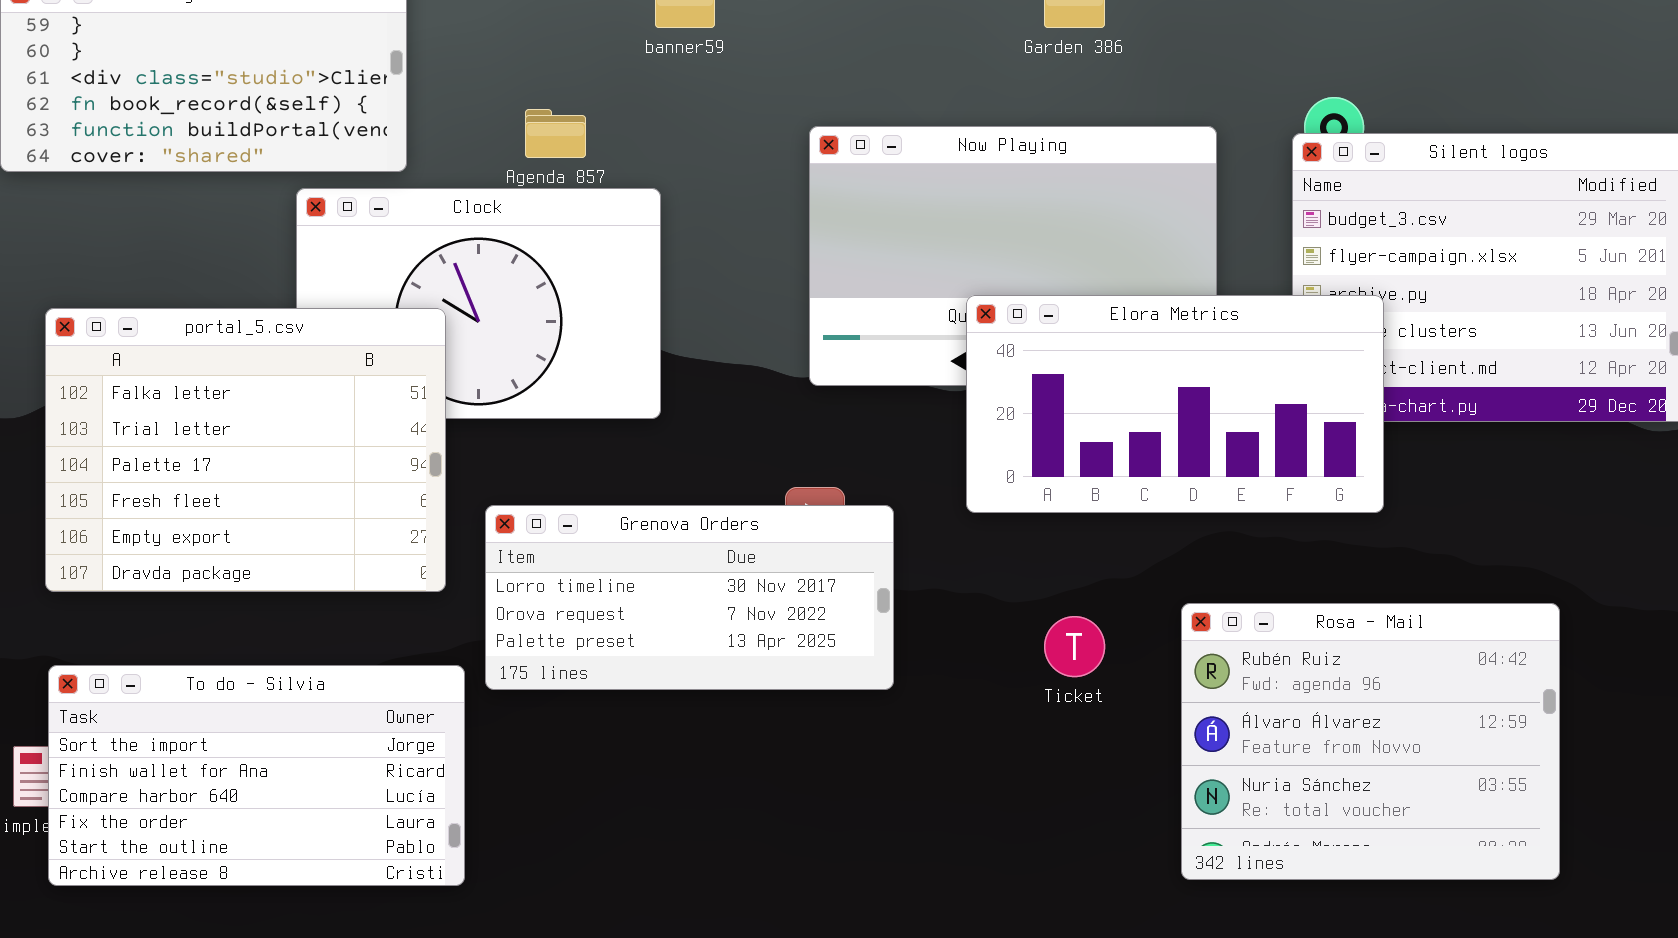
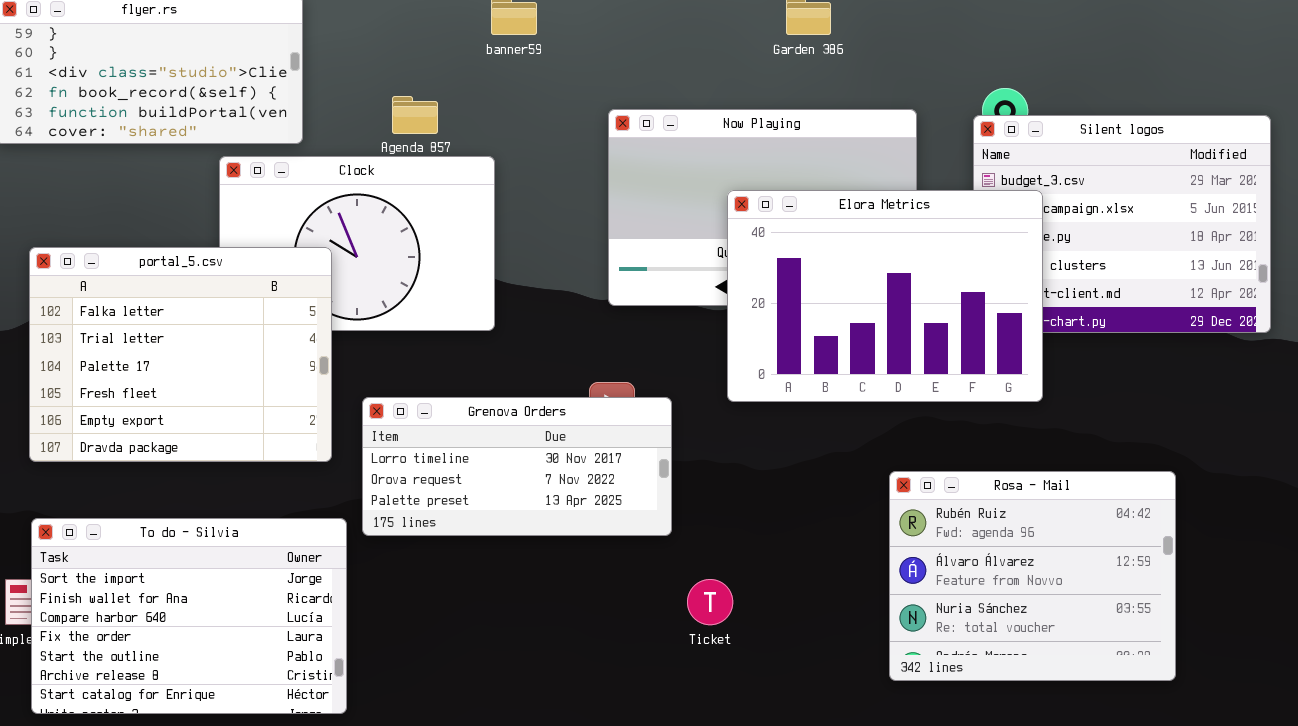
Elora Metrics: [966,295,1384,513] -> [727,190,1043,402], resized
Ticket: [1044,616,1105,677] -> [687,579,733,625], moved
To do - Silvia: [48,665,465,886] -> [31,518,347,714], resized

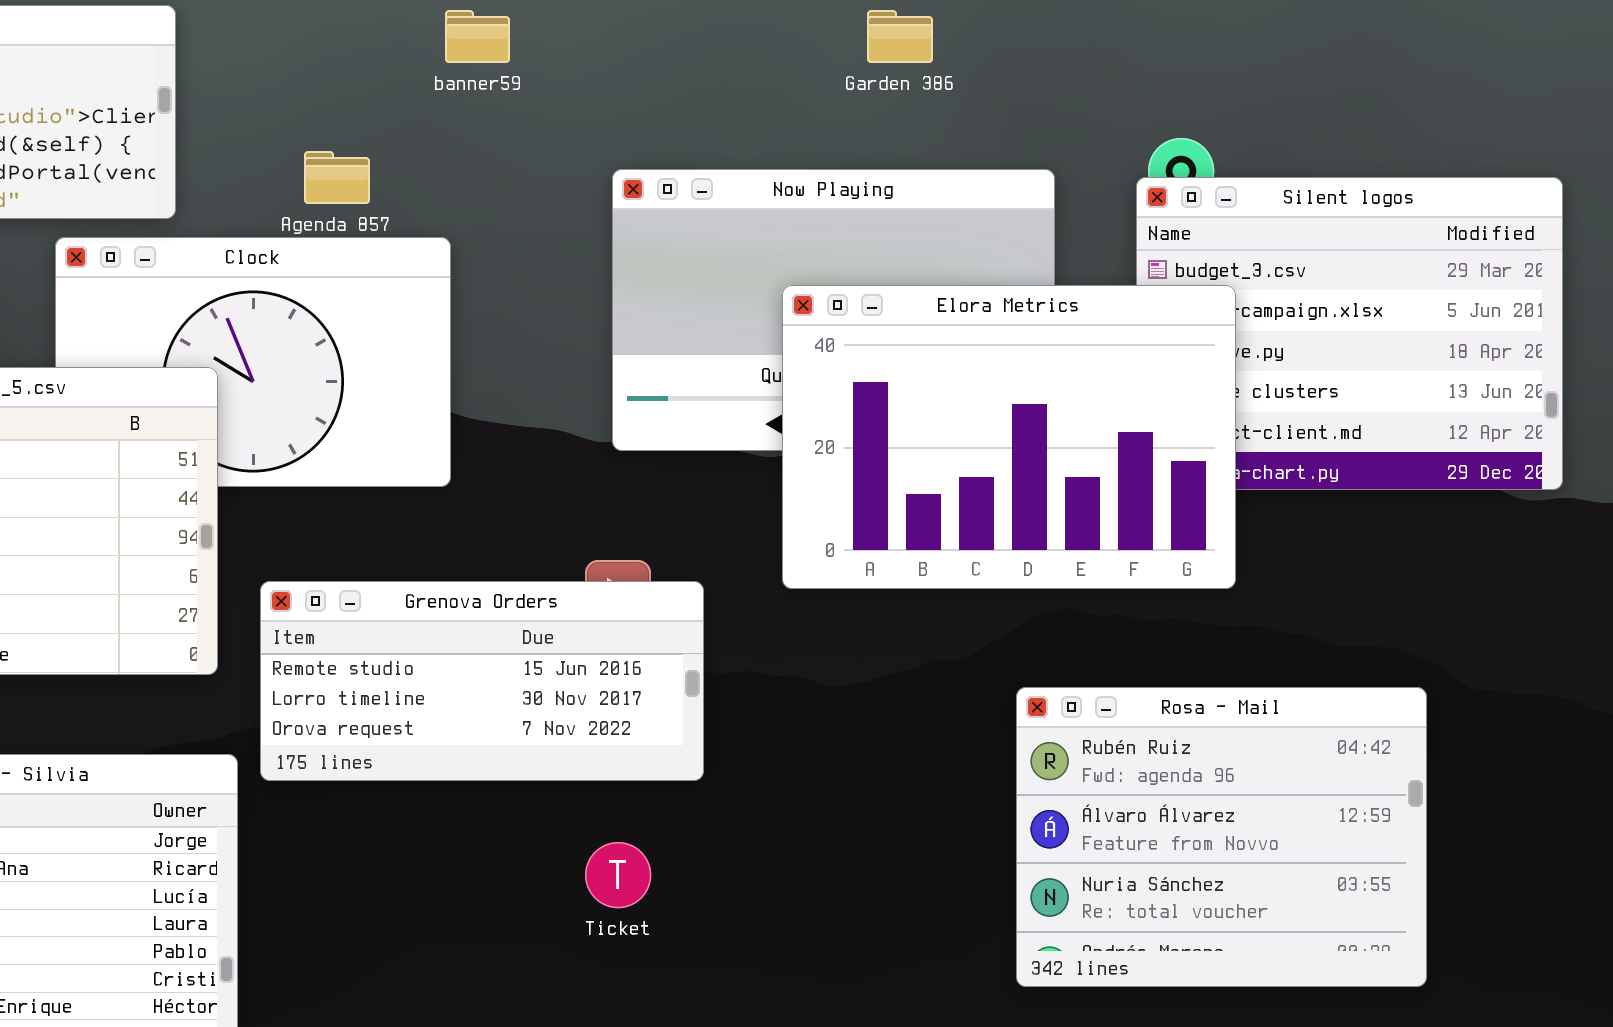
Grenova Orders: [362,397,672,536] -> [260,581,704,781], scrolled up 1 row
Ticket: [687,579,733,625] -> [585,842,651,908], moved

